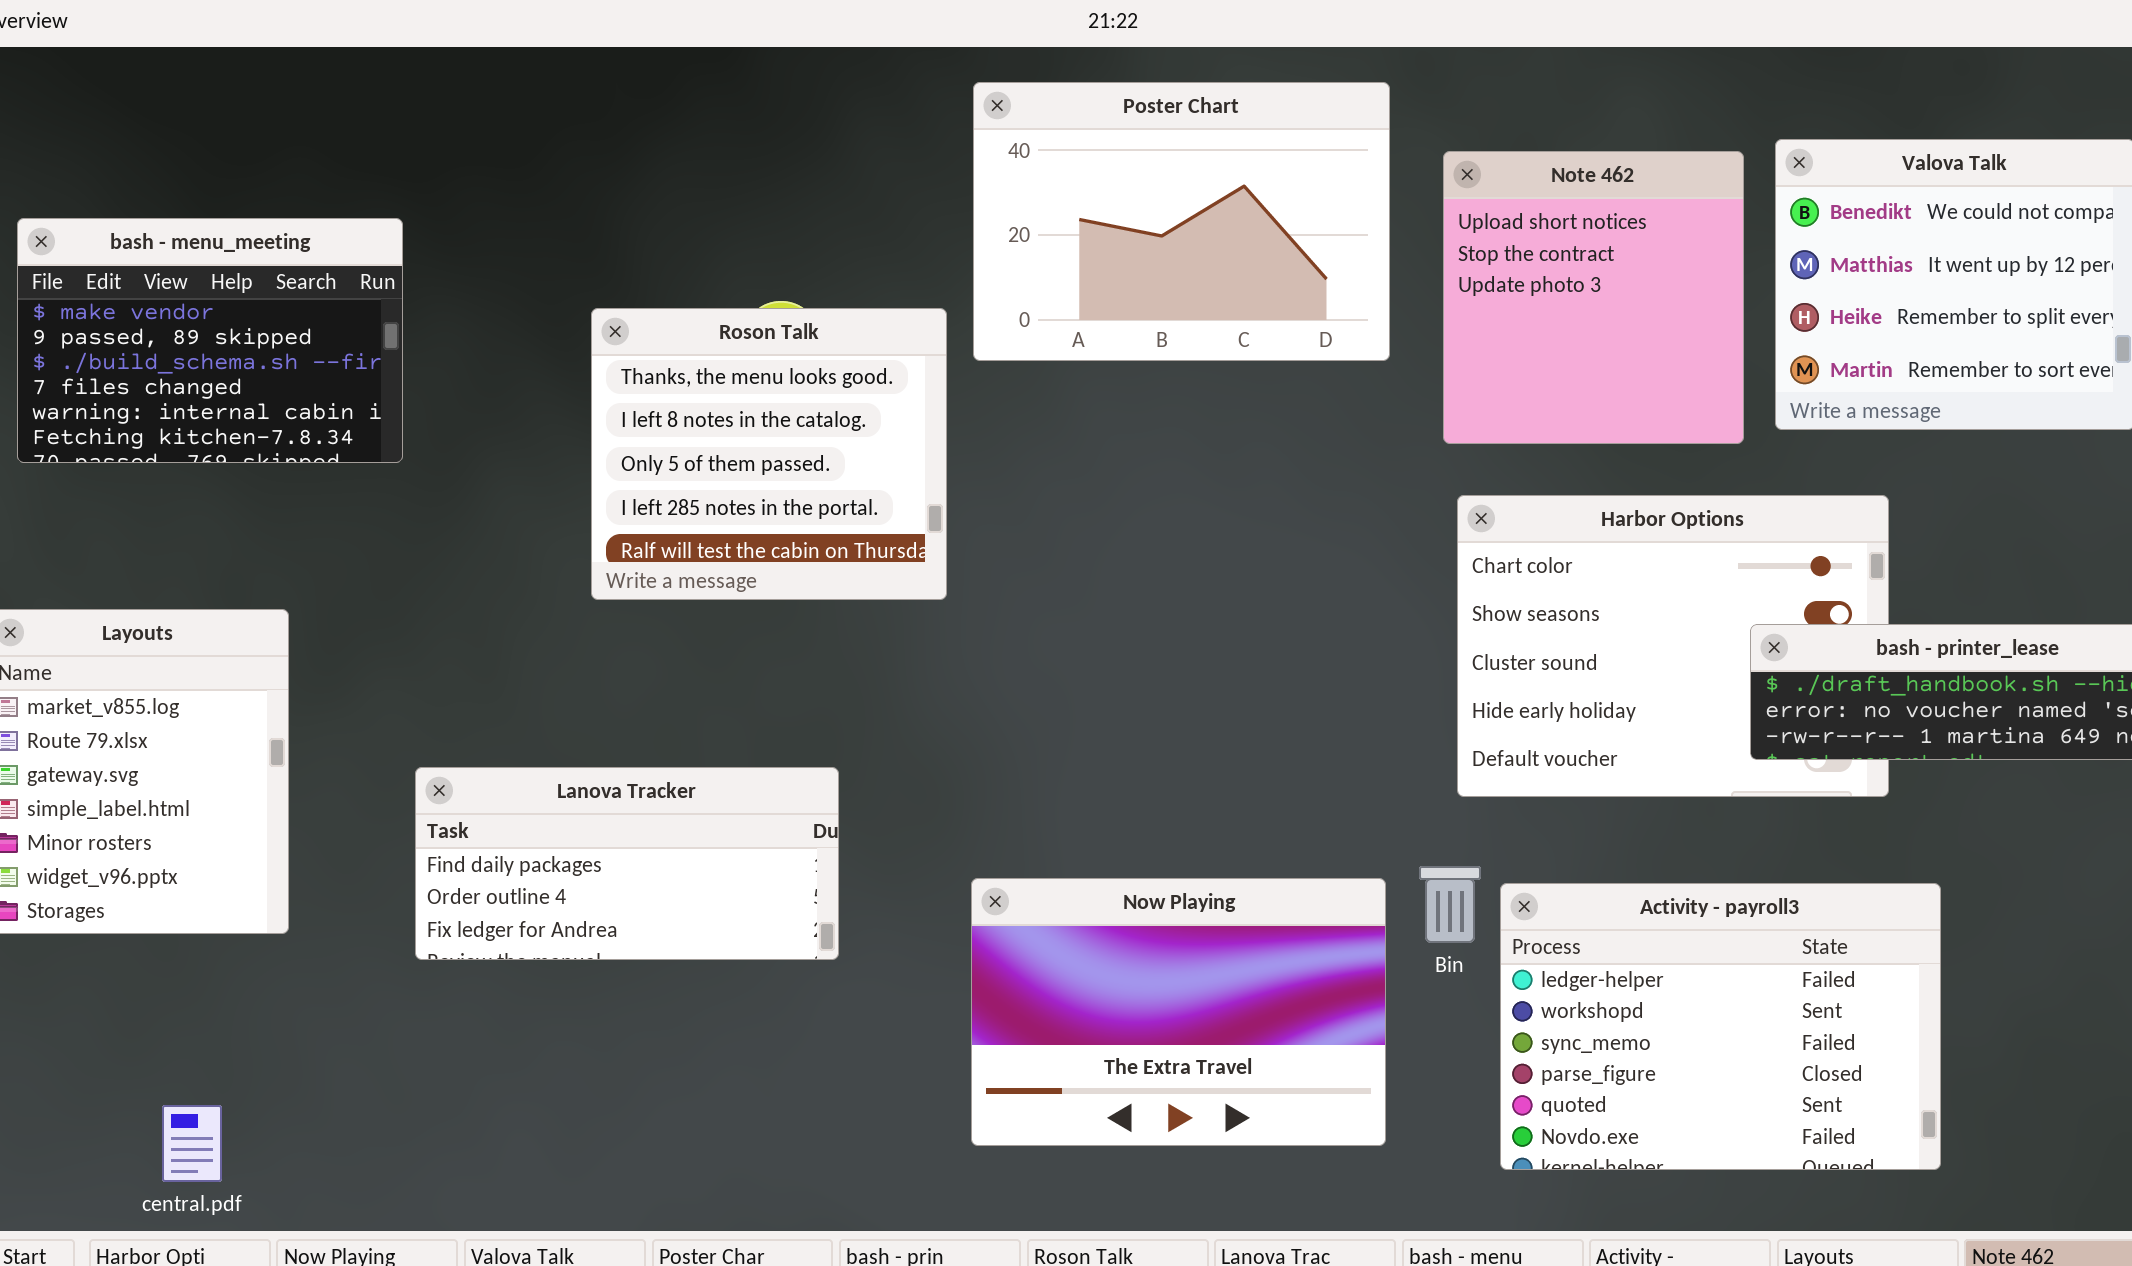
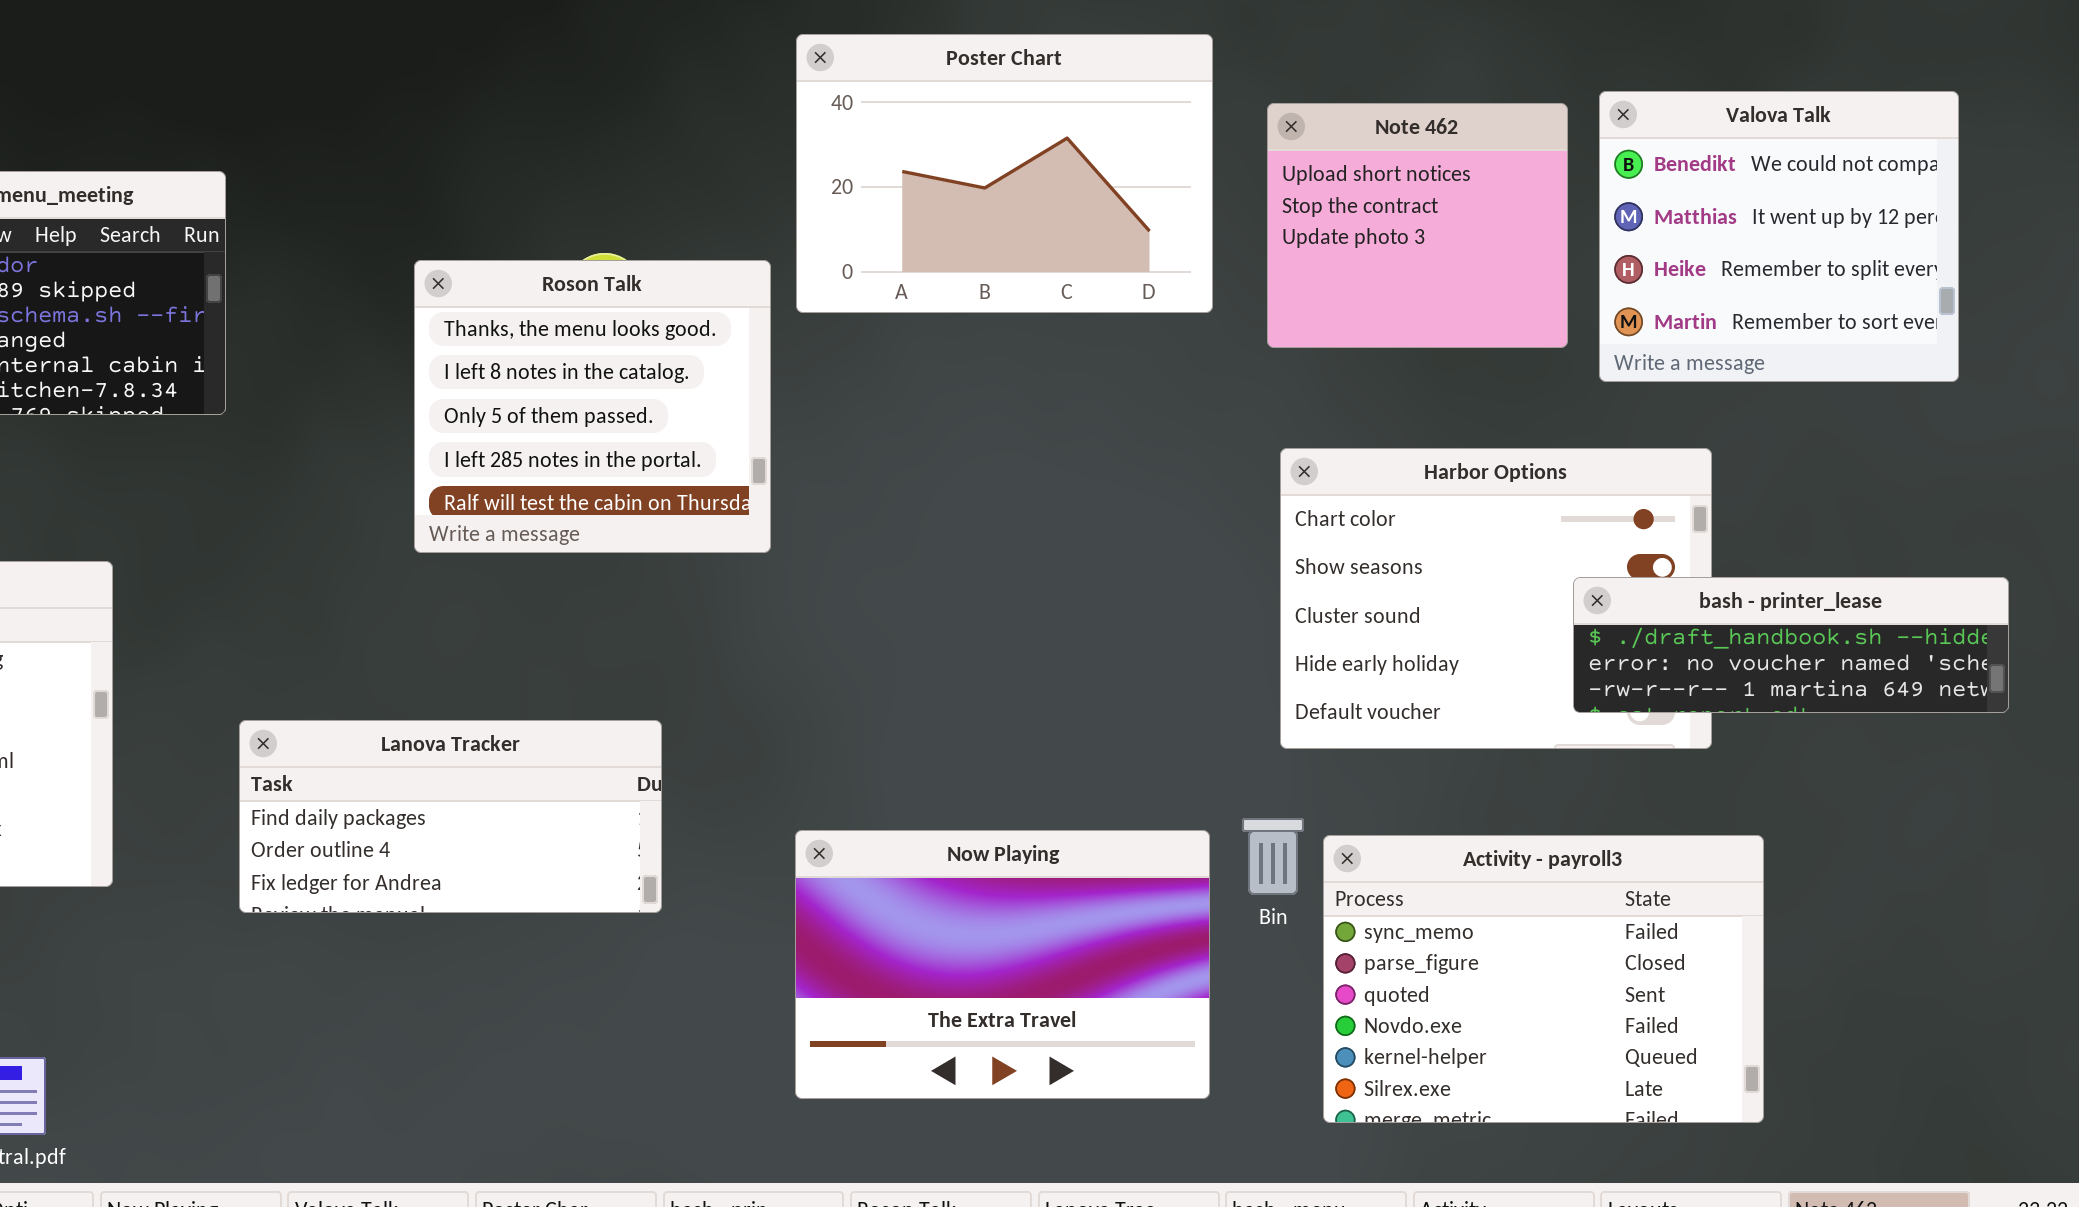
Note 462: [1443,151,1744,444] -> [1267,103,1568,348], resized
Activity - payroll3: [1500,883,1941,1170] -> [1323,835,1764,1123], scrolled down 2 rows

